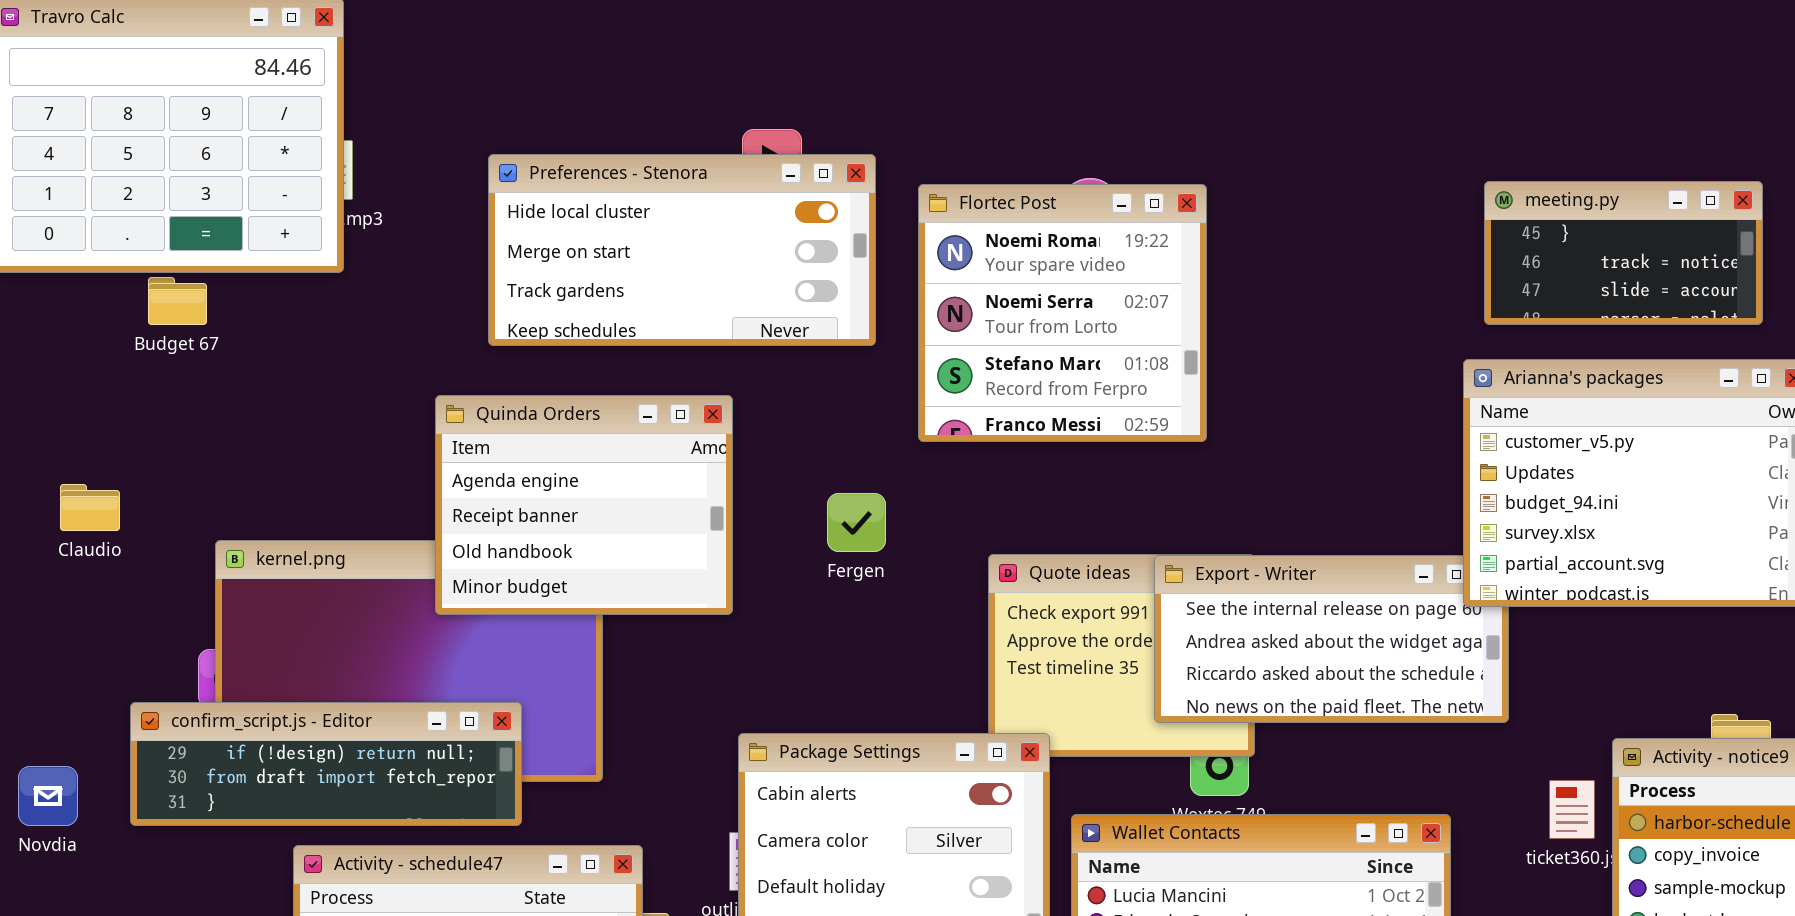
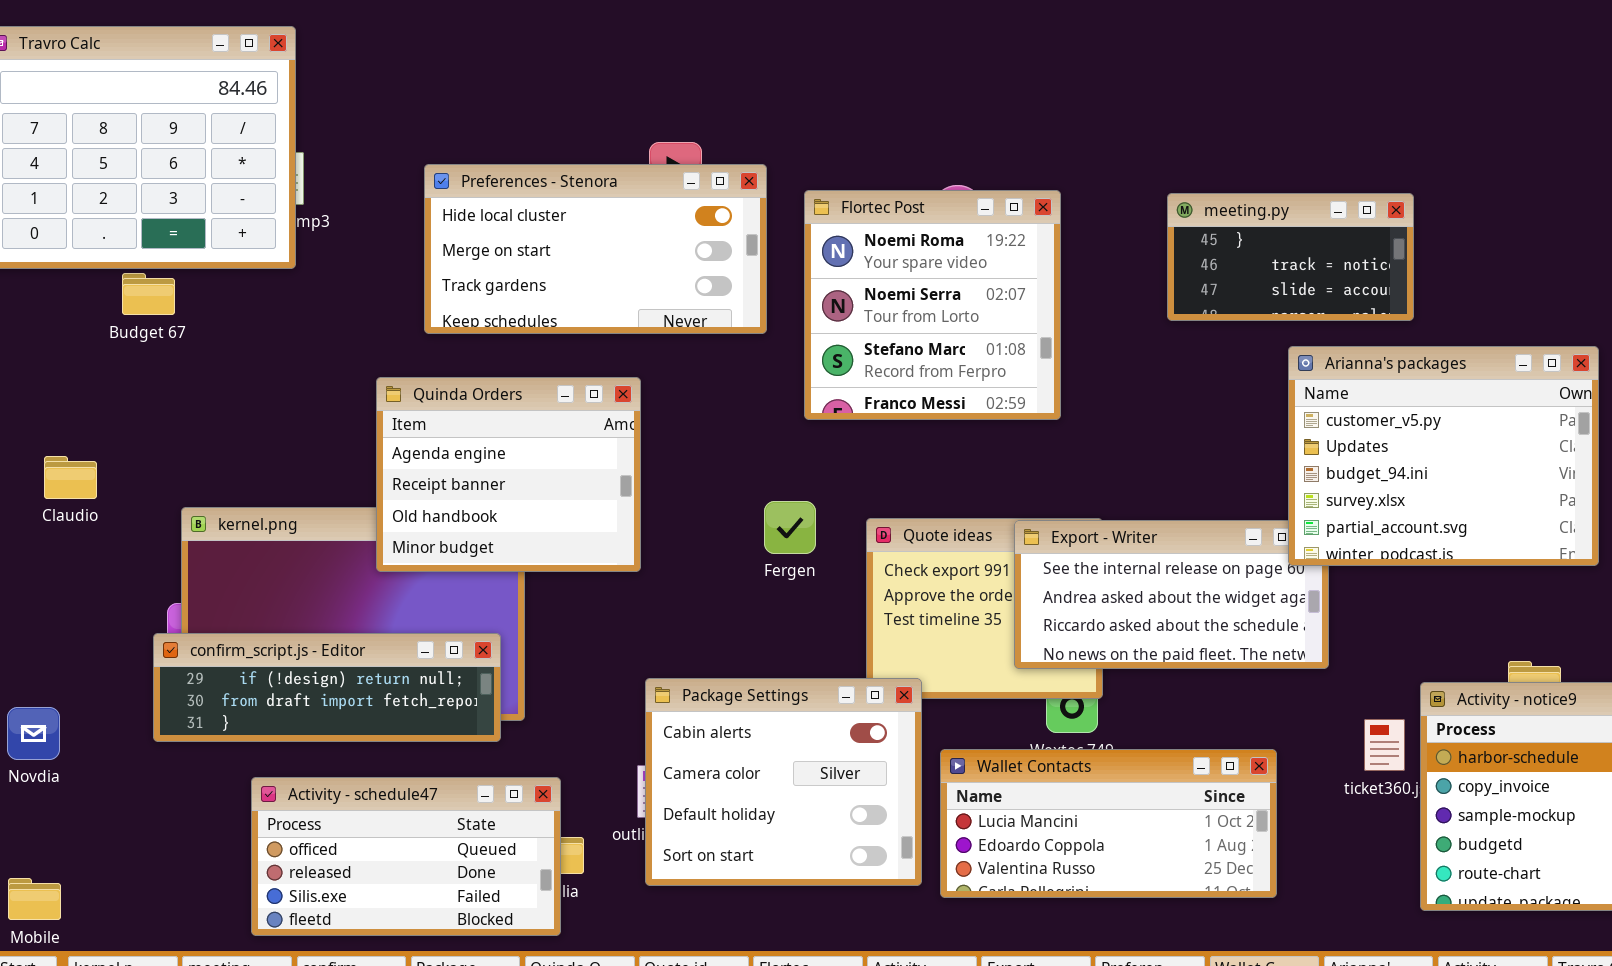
meeting.py: [1484,181,1763,325] -> [1167,193,1414,321], moved
Fergen: [827,493,886,552] -> [764,501,816,554], moved
confirm_script.js - Editor: [130,702,522,826] -> [153,633,501,742], moved

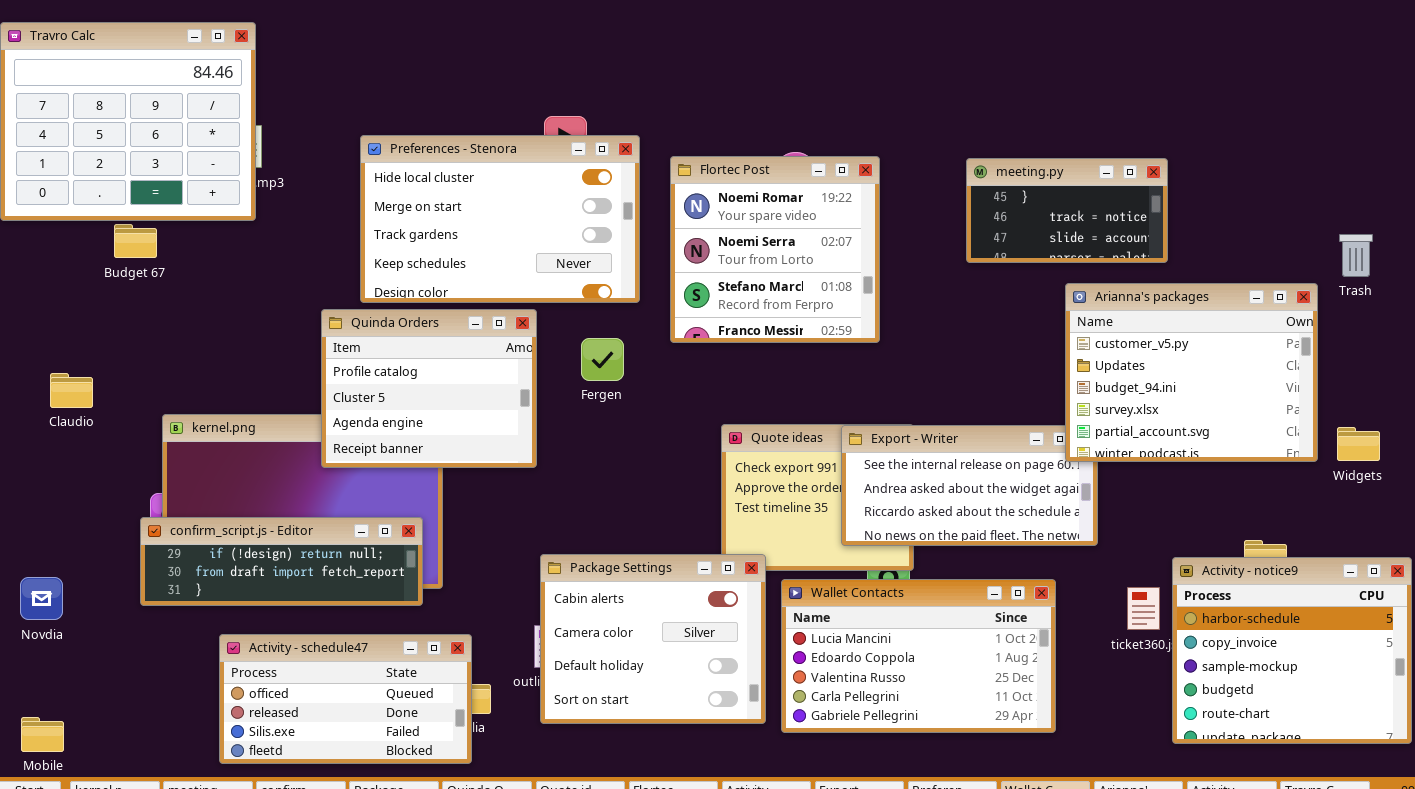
Preferences - Stenora: [424,164,767,334] -> [360,135,640,303], resized
Quinda Orders: [376,377,641,572] -> [321,309,537,468], scrolled up 2 rows
Fergen: [764,501,816,554] -> [581,338,624,381], moved
Wallet Contacts: [940,749,1277,898] -> [781,579,1056,733], resized

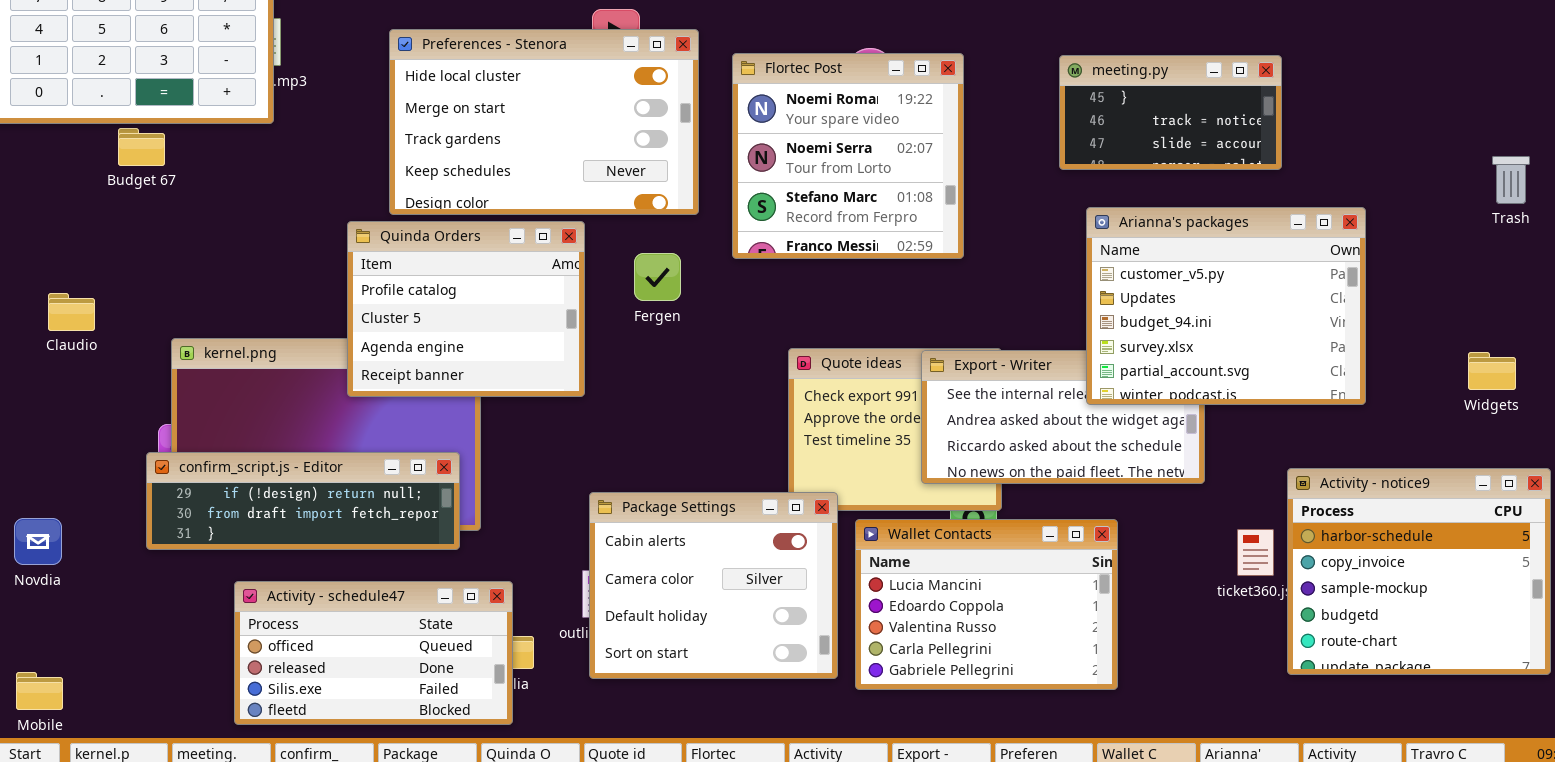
Trash: [1339,234,1373,277] -> [1492,156,1530,204], moved
Arianna's packages: [1065,283,1318,462] -> [1086,207,1366,405], moved
Activity - notice9: [1172,557,1412,744] -> [1287,468,1551,675], moved
Wallet Contacts: [781,579,1056,733] -> [855,519,1118,690], resized

